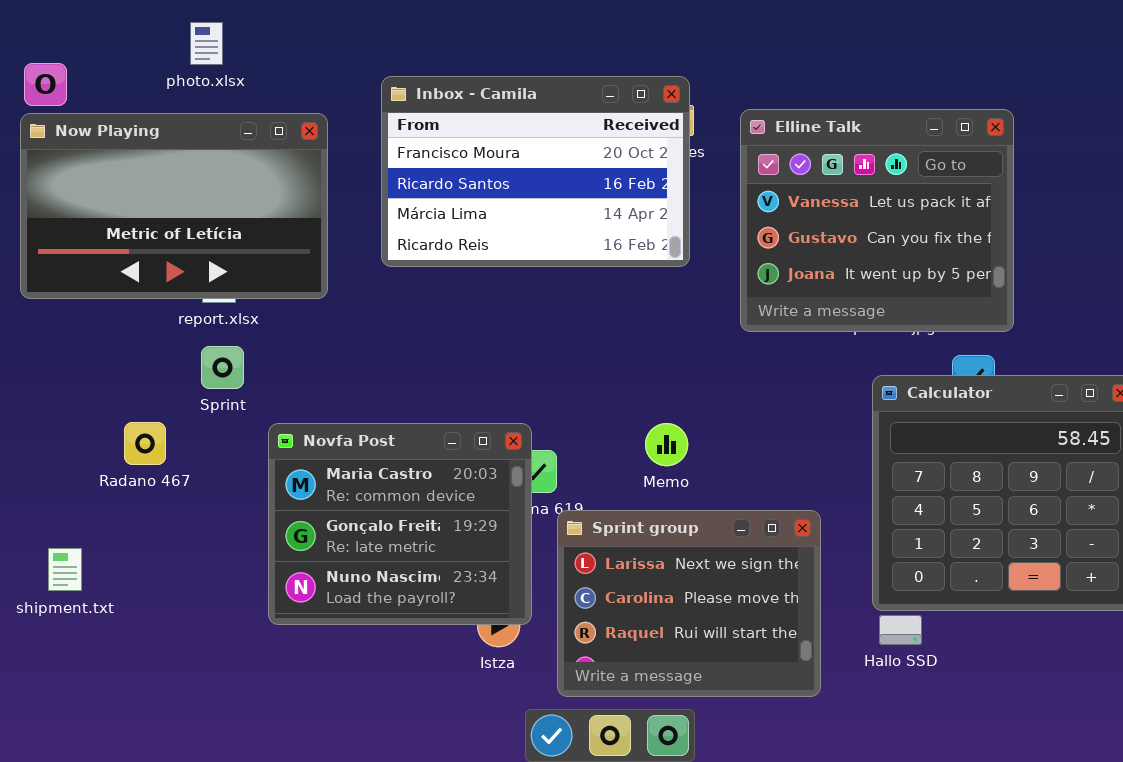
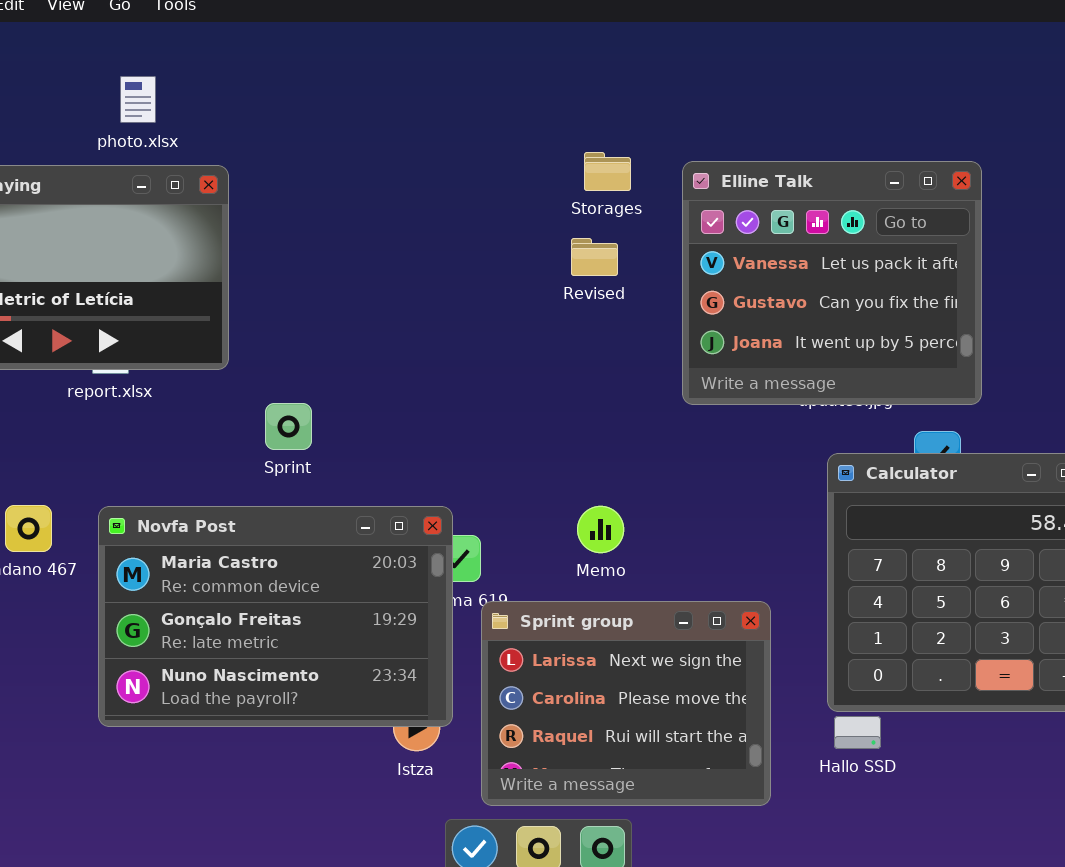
photo.xlsx: [190,22,223,65] -> [120,76,156,123], moved
Inbox - Camila: [381,76,690,267] -> none, closed
Sprint: [201,346,244,389] -> [265,403,312,450], moved
Novfa Post: [268,423,532,625] -> [98,506,453,727], resized

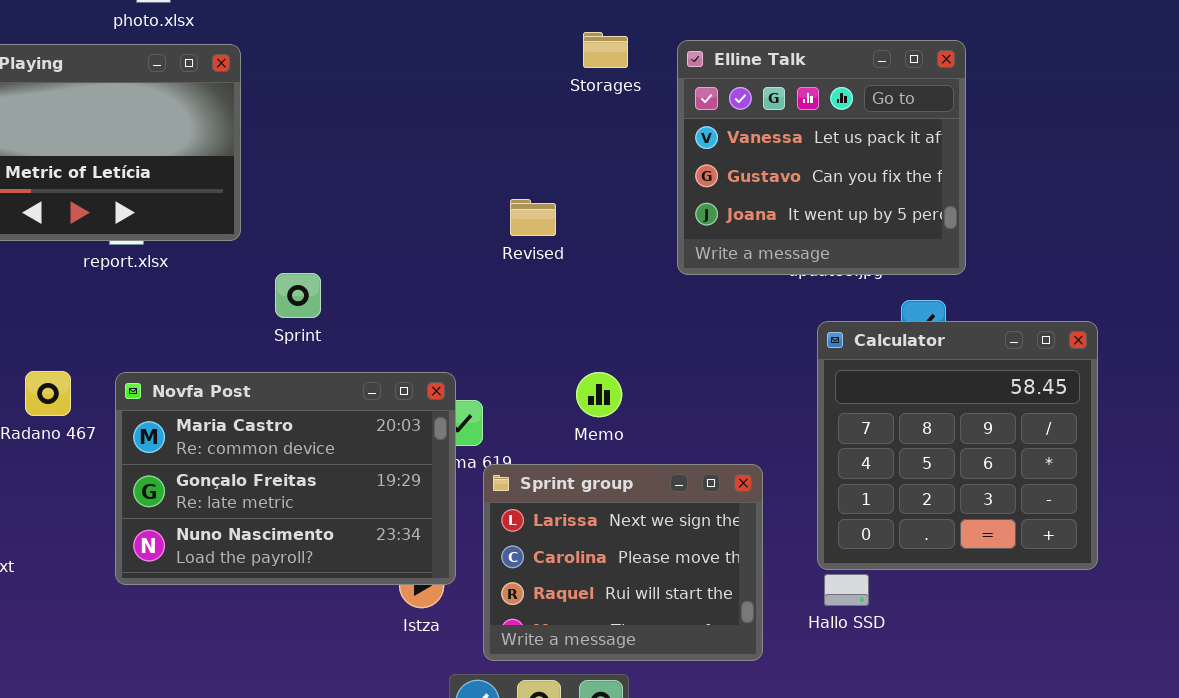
Revised: [571,238,618,276] -> [510,199,556,236], moved

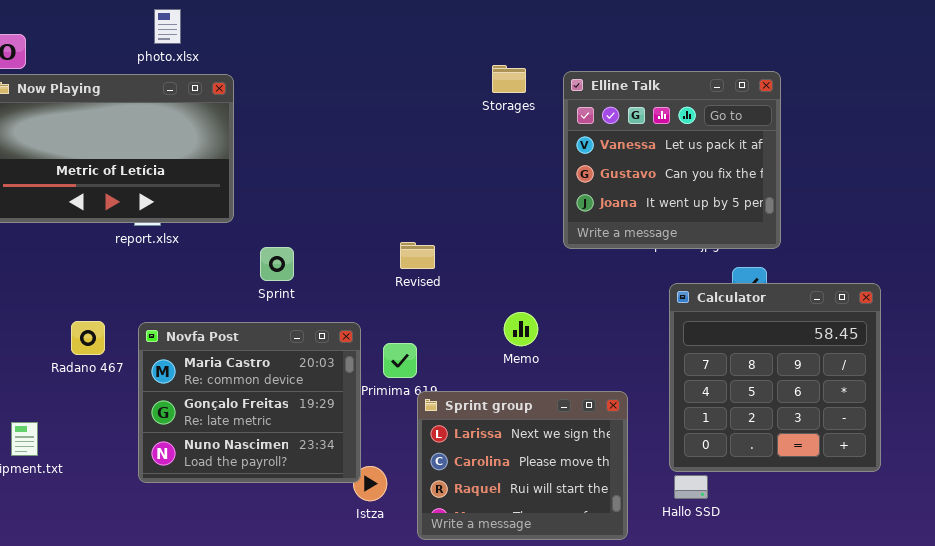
Revised: [510,199,556,236] -> [400,242,435,269], moved
Novfa Post: [115,372,456,585] -> [138,322,361,483], resized
Memo: [576,372,622,417] -> [504,312,538,346], moved

